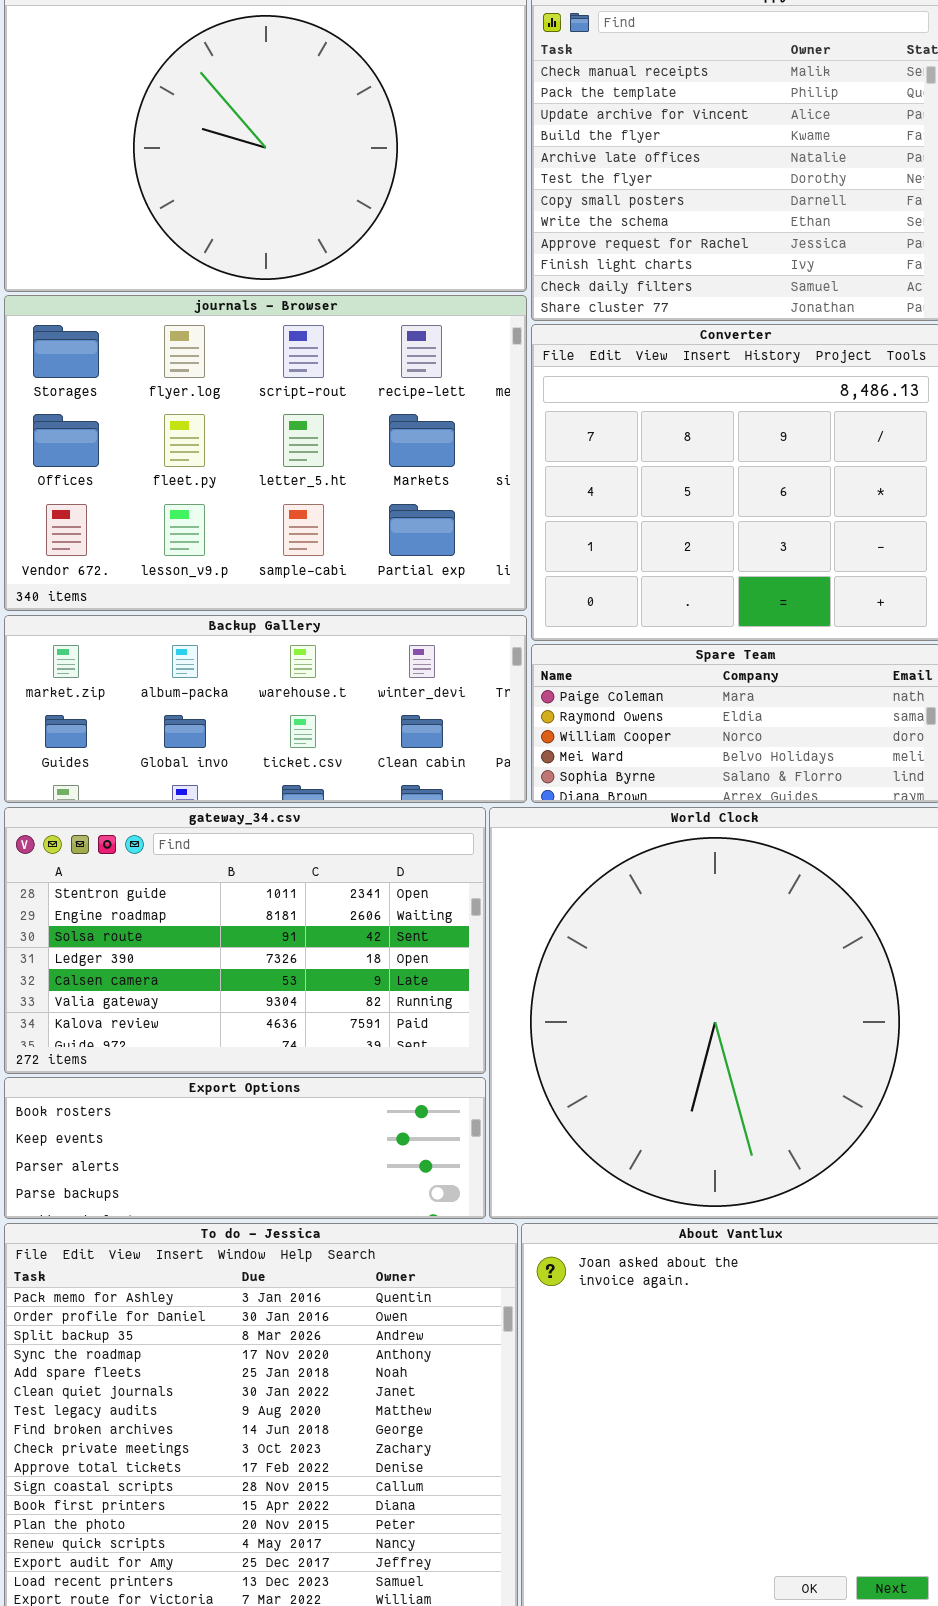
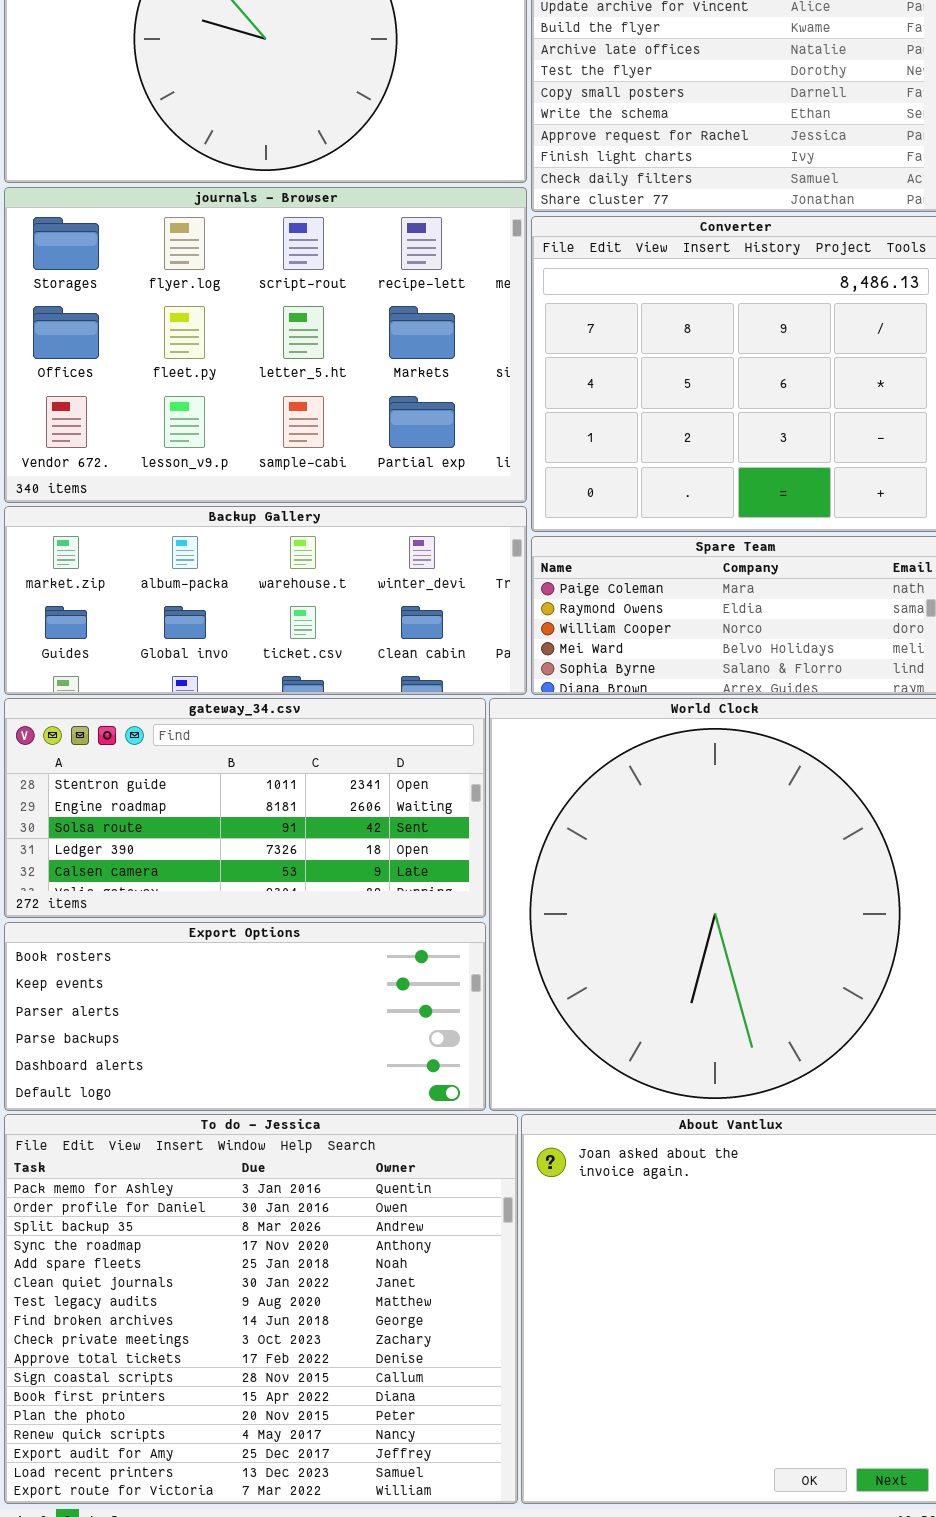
gateway_34.csv: [4,807,486,1074] -> [4,698,486,918], resized
Export Options: [4,1077,486,1219] -> [4,922,486,1111], resized

